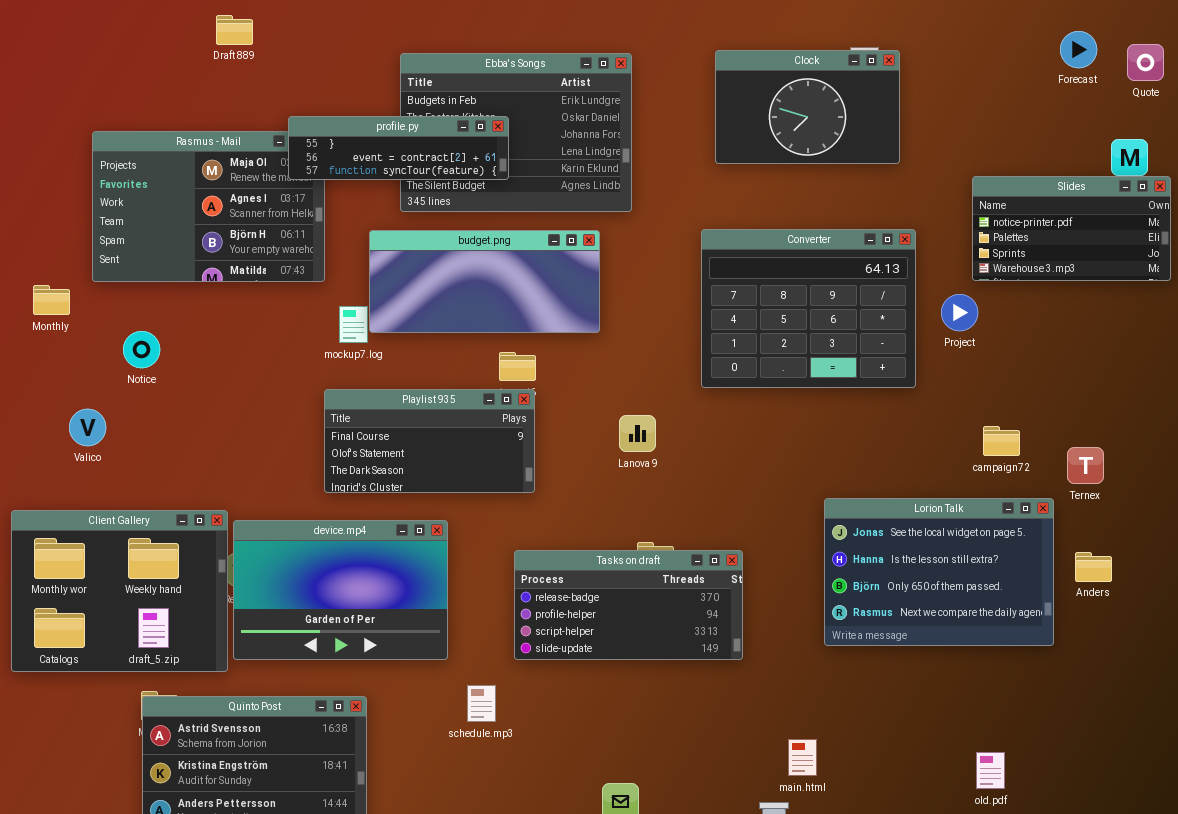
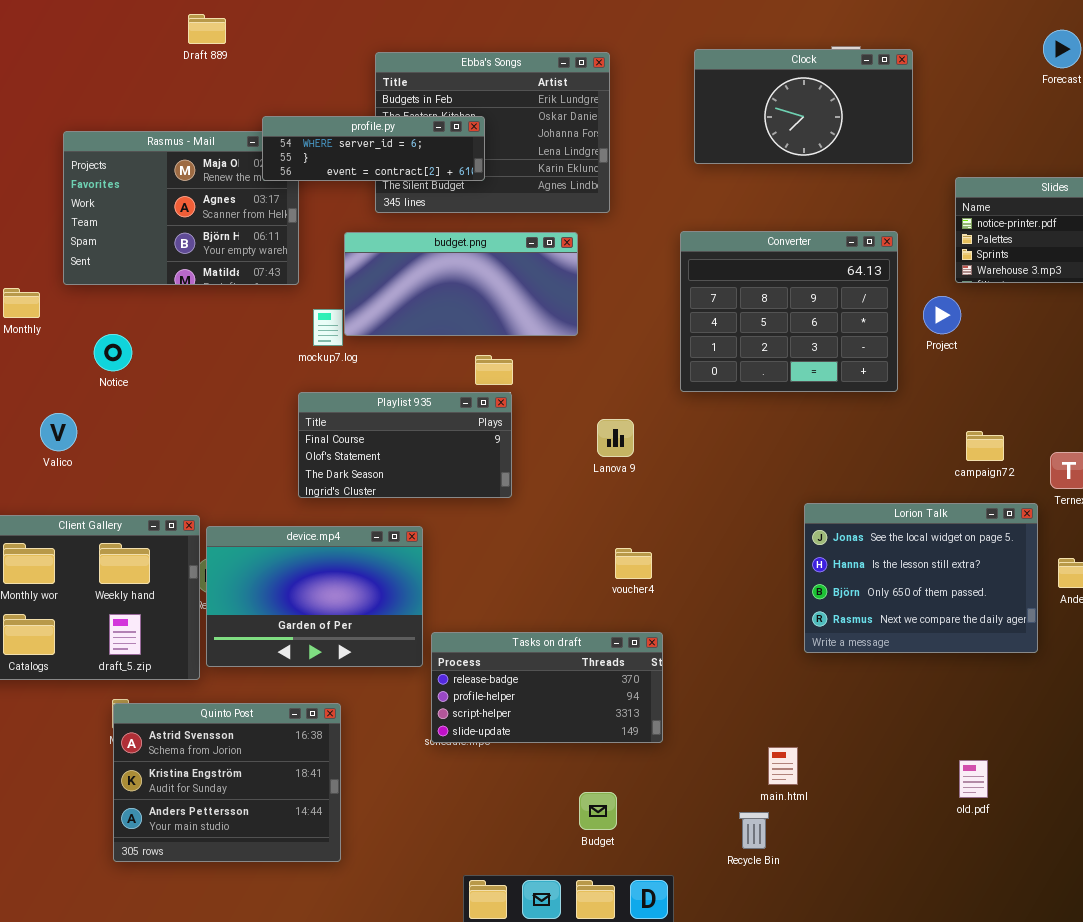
Clock: [715,50,900,164] -> [694,49,913,164], resized
profile.py: [288,116,509,180] -> [262,116,485,181], scrolled up 1 row
Tasks on draft: [514,550,743,660] -> [431,632,663,743], moved

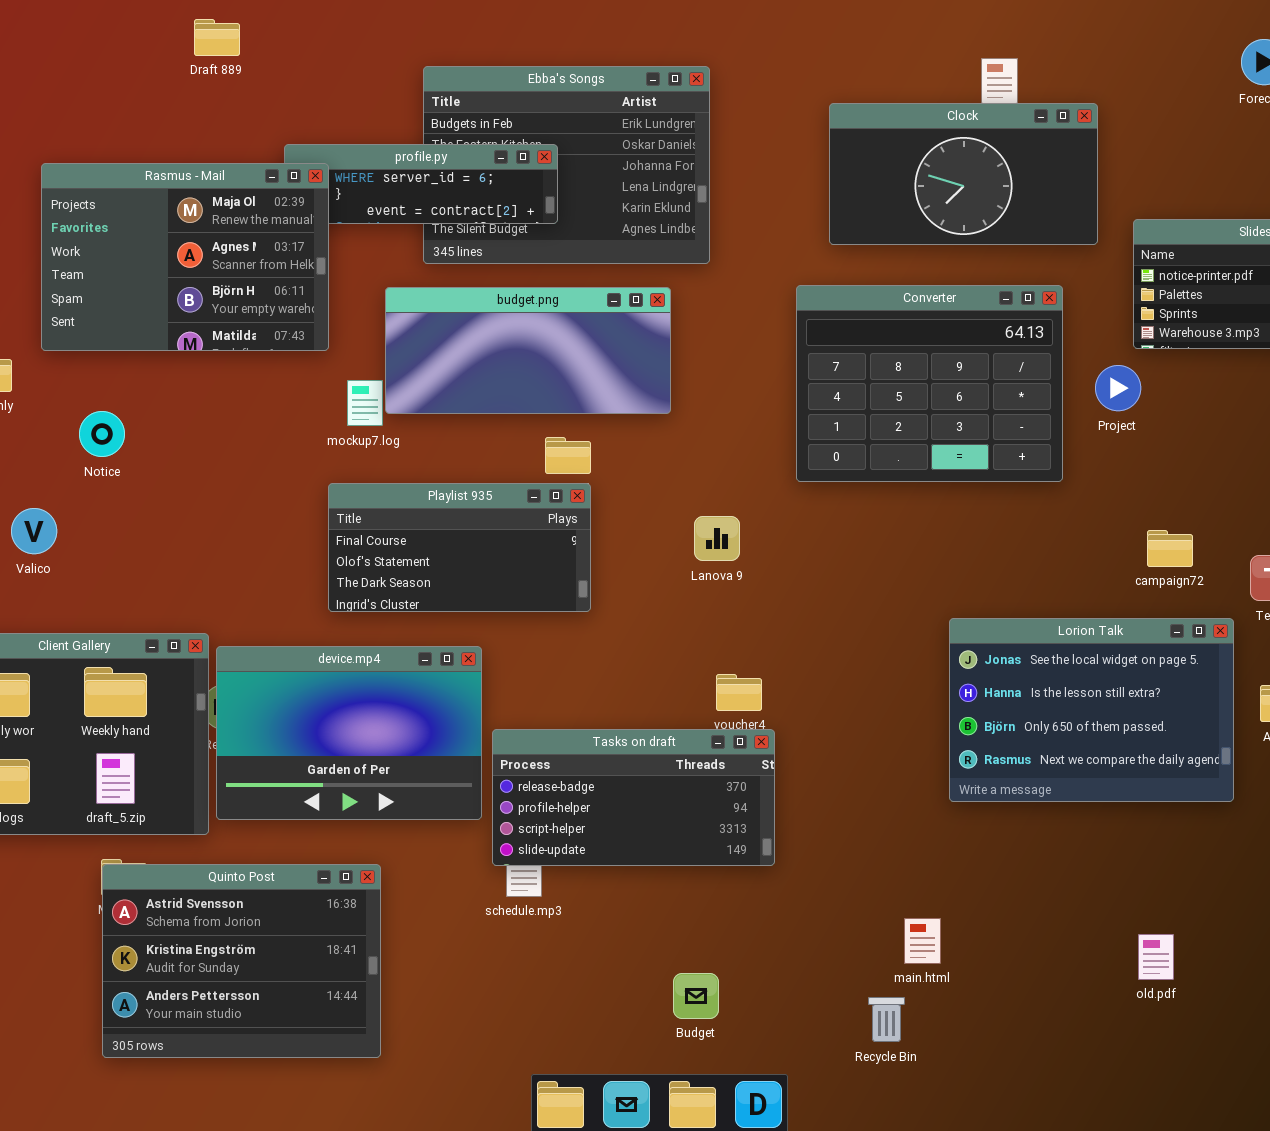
Clock: [694,49,913,164] -> [829,103,1098,245], moved
Rasmus - Mail: [63,131,299,285] -> [41,163,329,351], raised
Tasks on draft: [431,632,663,743] -> [492,729,775,866], moved

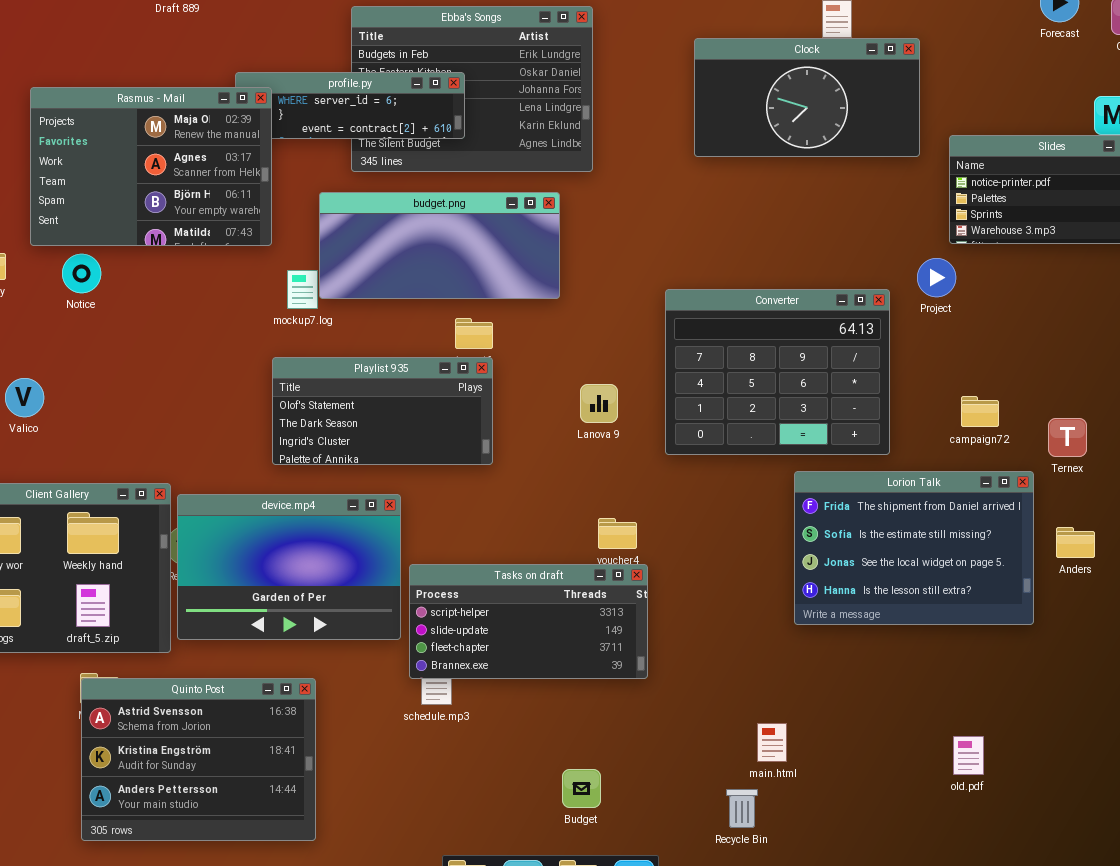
Converter: [796,285,1063,482] -> [665,289,890,455], moved
Notice: [79,411,125,457] -> [62,254,101,293], moved
Playlist 935: [328,483,591,612] -> [272,357,493,465], scrolled down 1 row
Lorion Talk: [949,618,1234,802] -> [794,471,1034,625], scrolled up 2 rows
Tasks on draft: [492,729,775,866] -> [409,564,648,679], scrolled down 2 rows

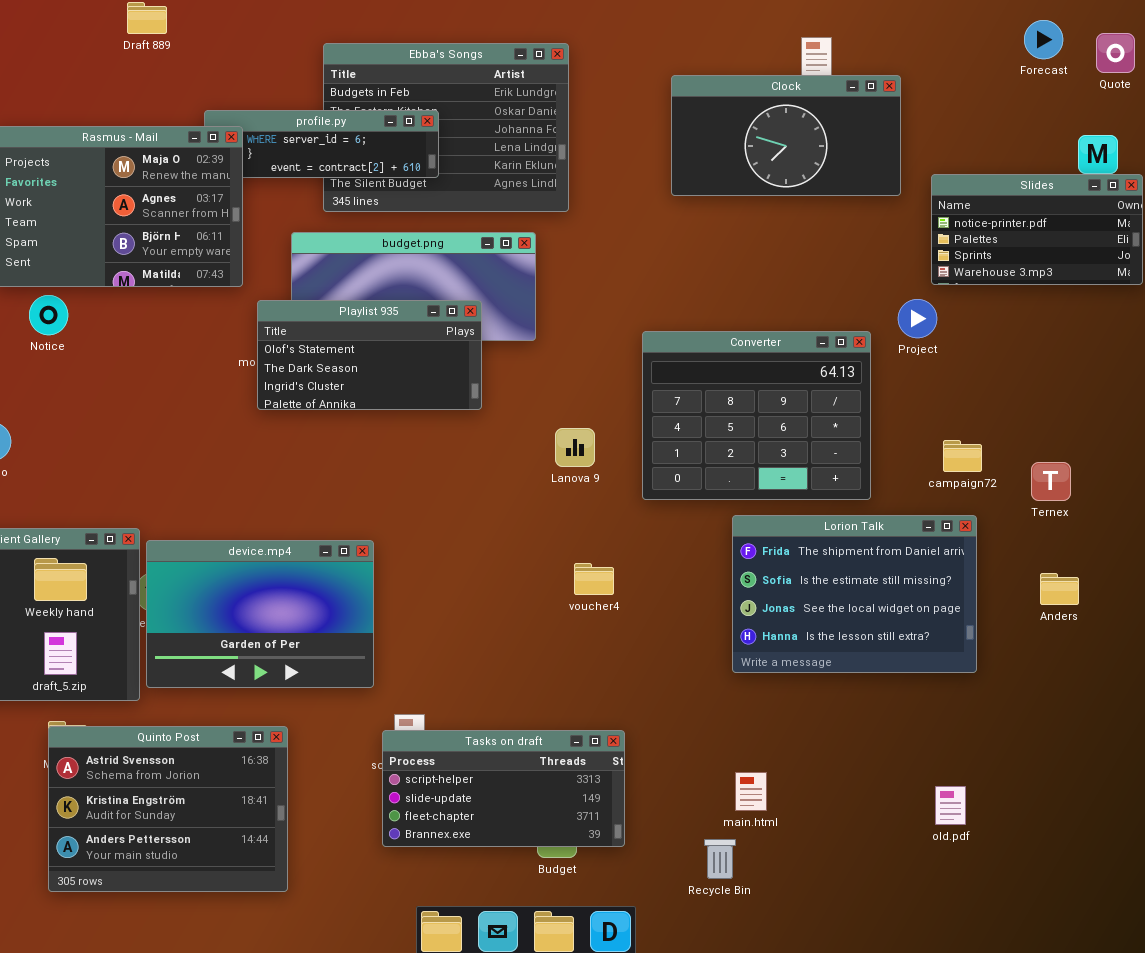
Playlist 935: [272,357,493,465] -> [257,300,482,410], moved
Lorion Talk: [794,471,1034,625] -> [732,515,977,673], moved
Tasks on draft: [409,564,648,679] -> [382,730,625,847], moved

